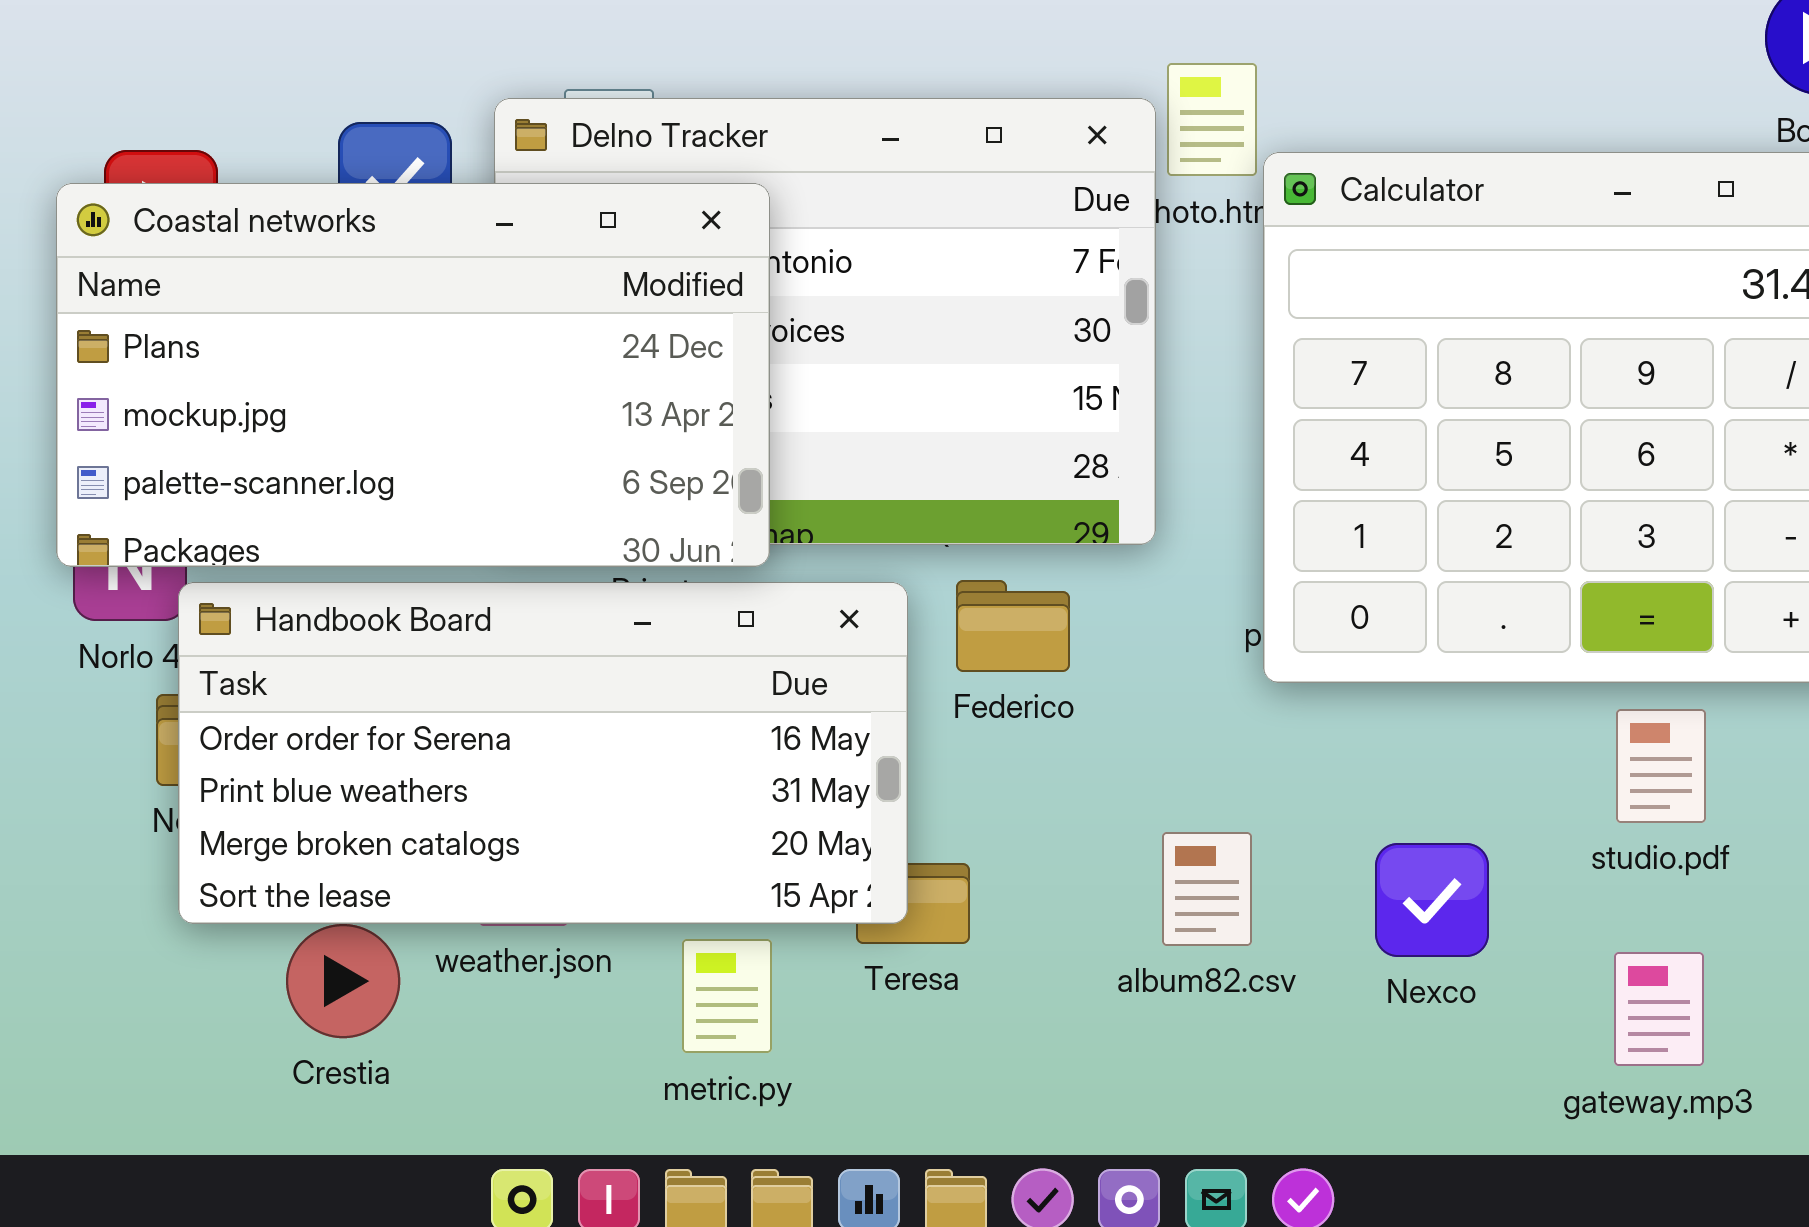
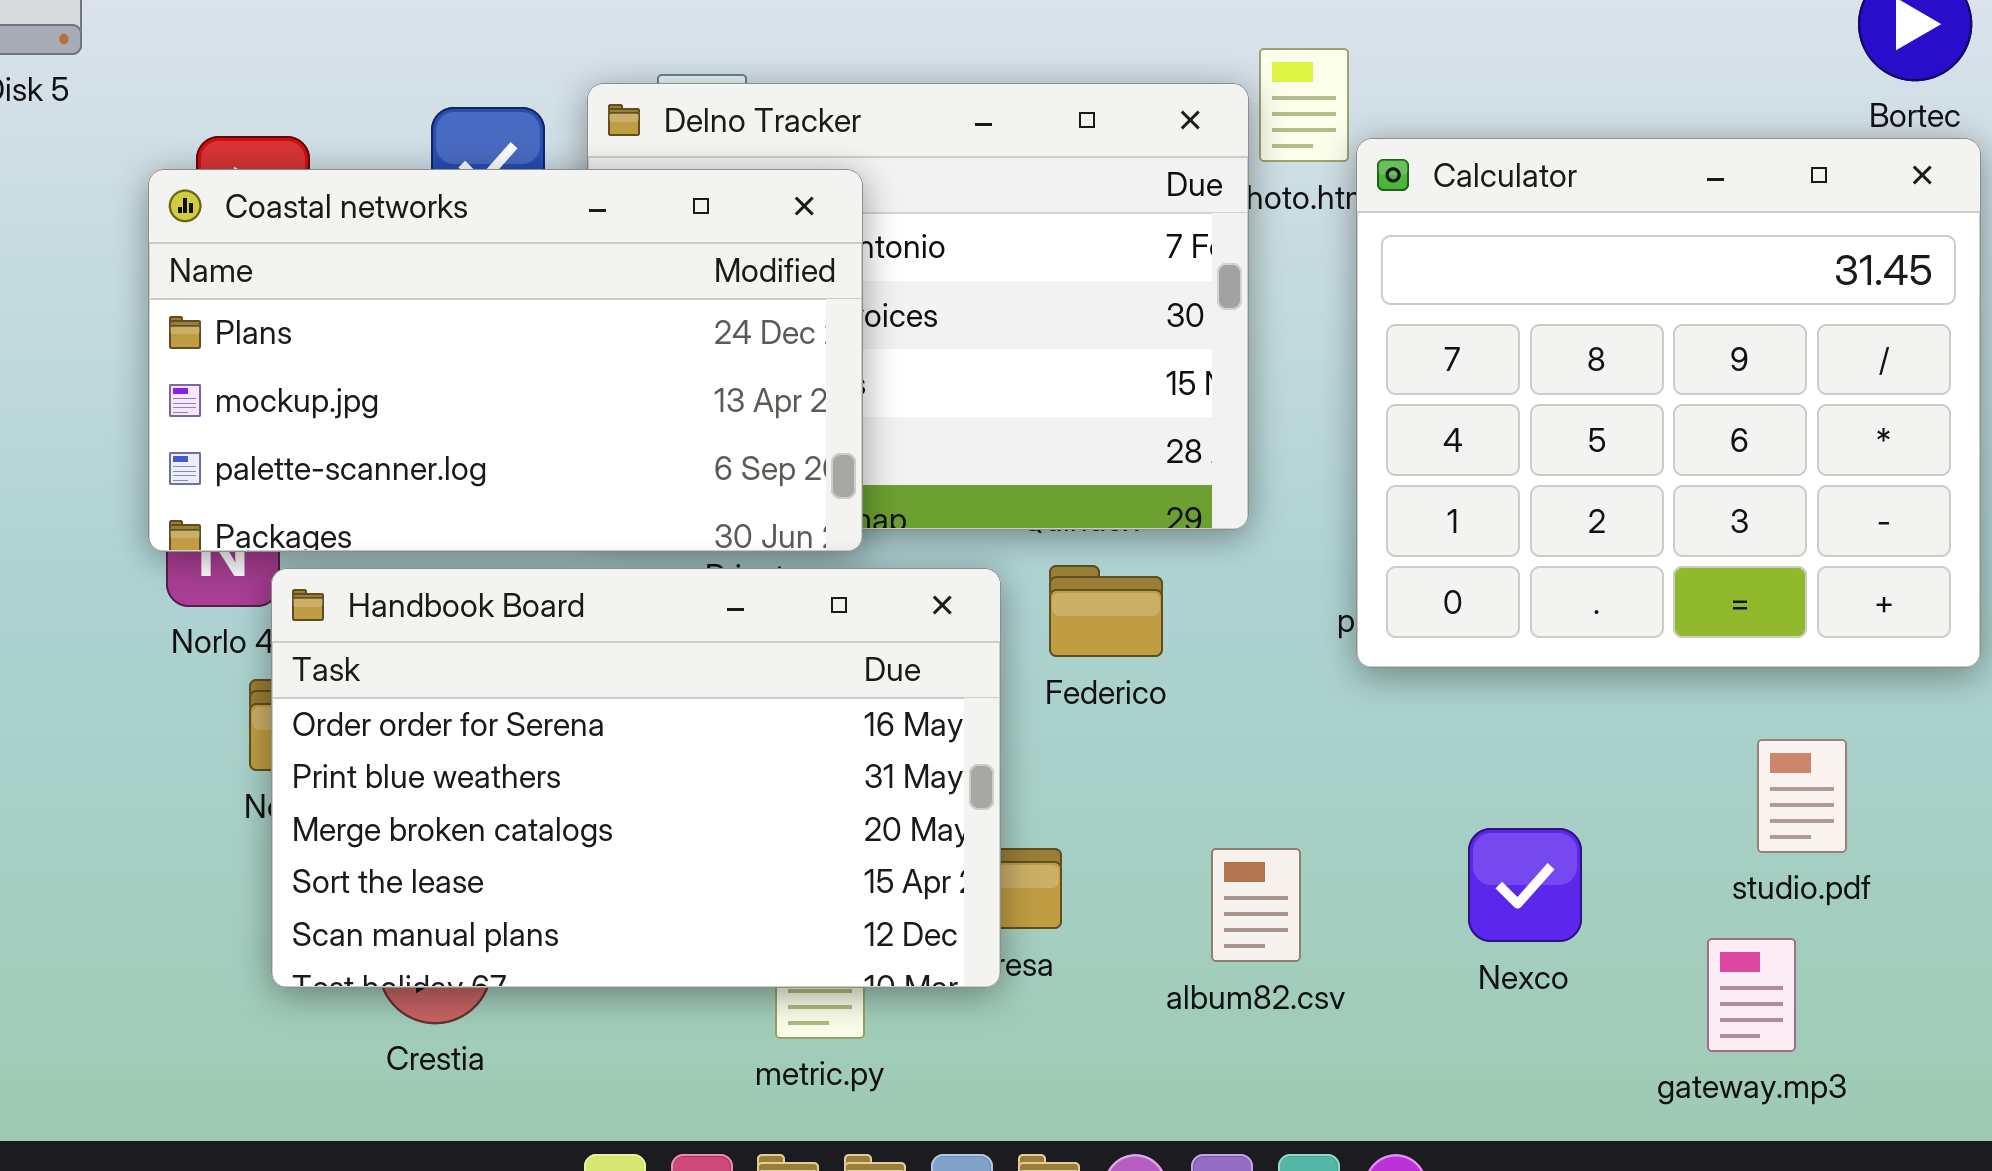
Handbook Board: [178,582,908,924] -> [271,568,1001,988], resized
studio.pdf: [1616,709,1706,823] -> [1757,739,1847,853], moved
album82.csv: [1162,832,1252,946] -> [1211,848,1301,962], moved

